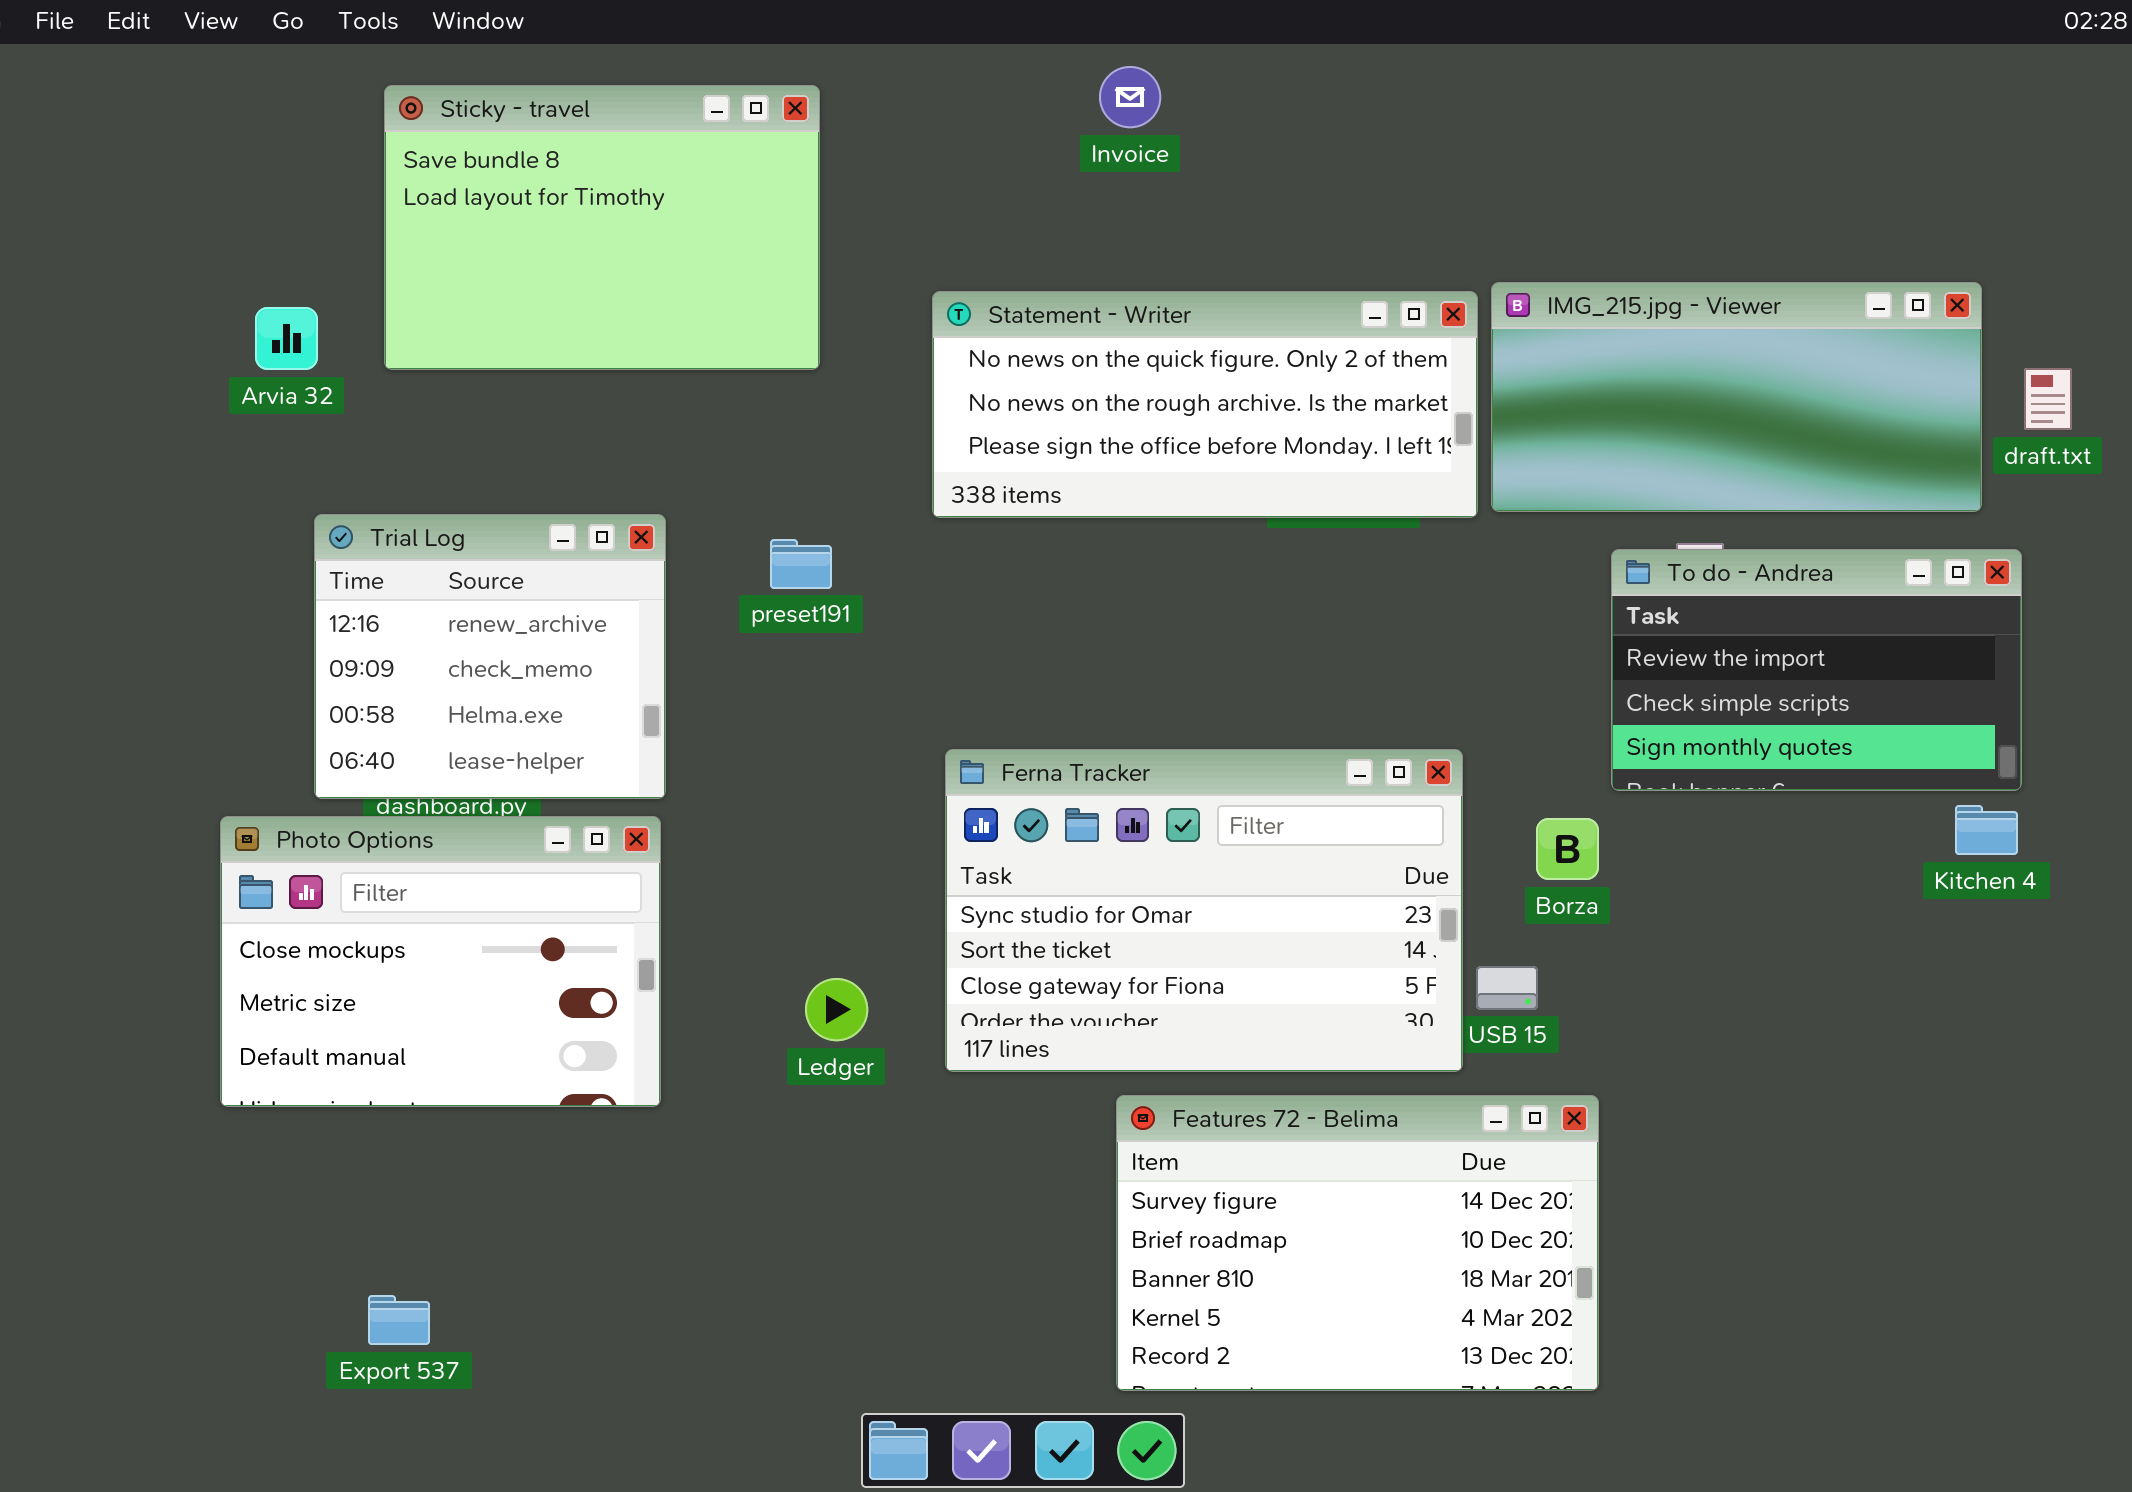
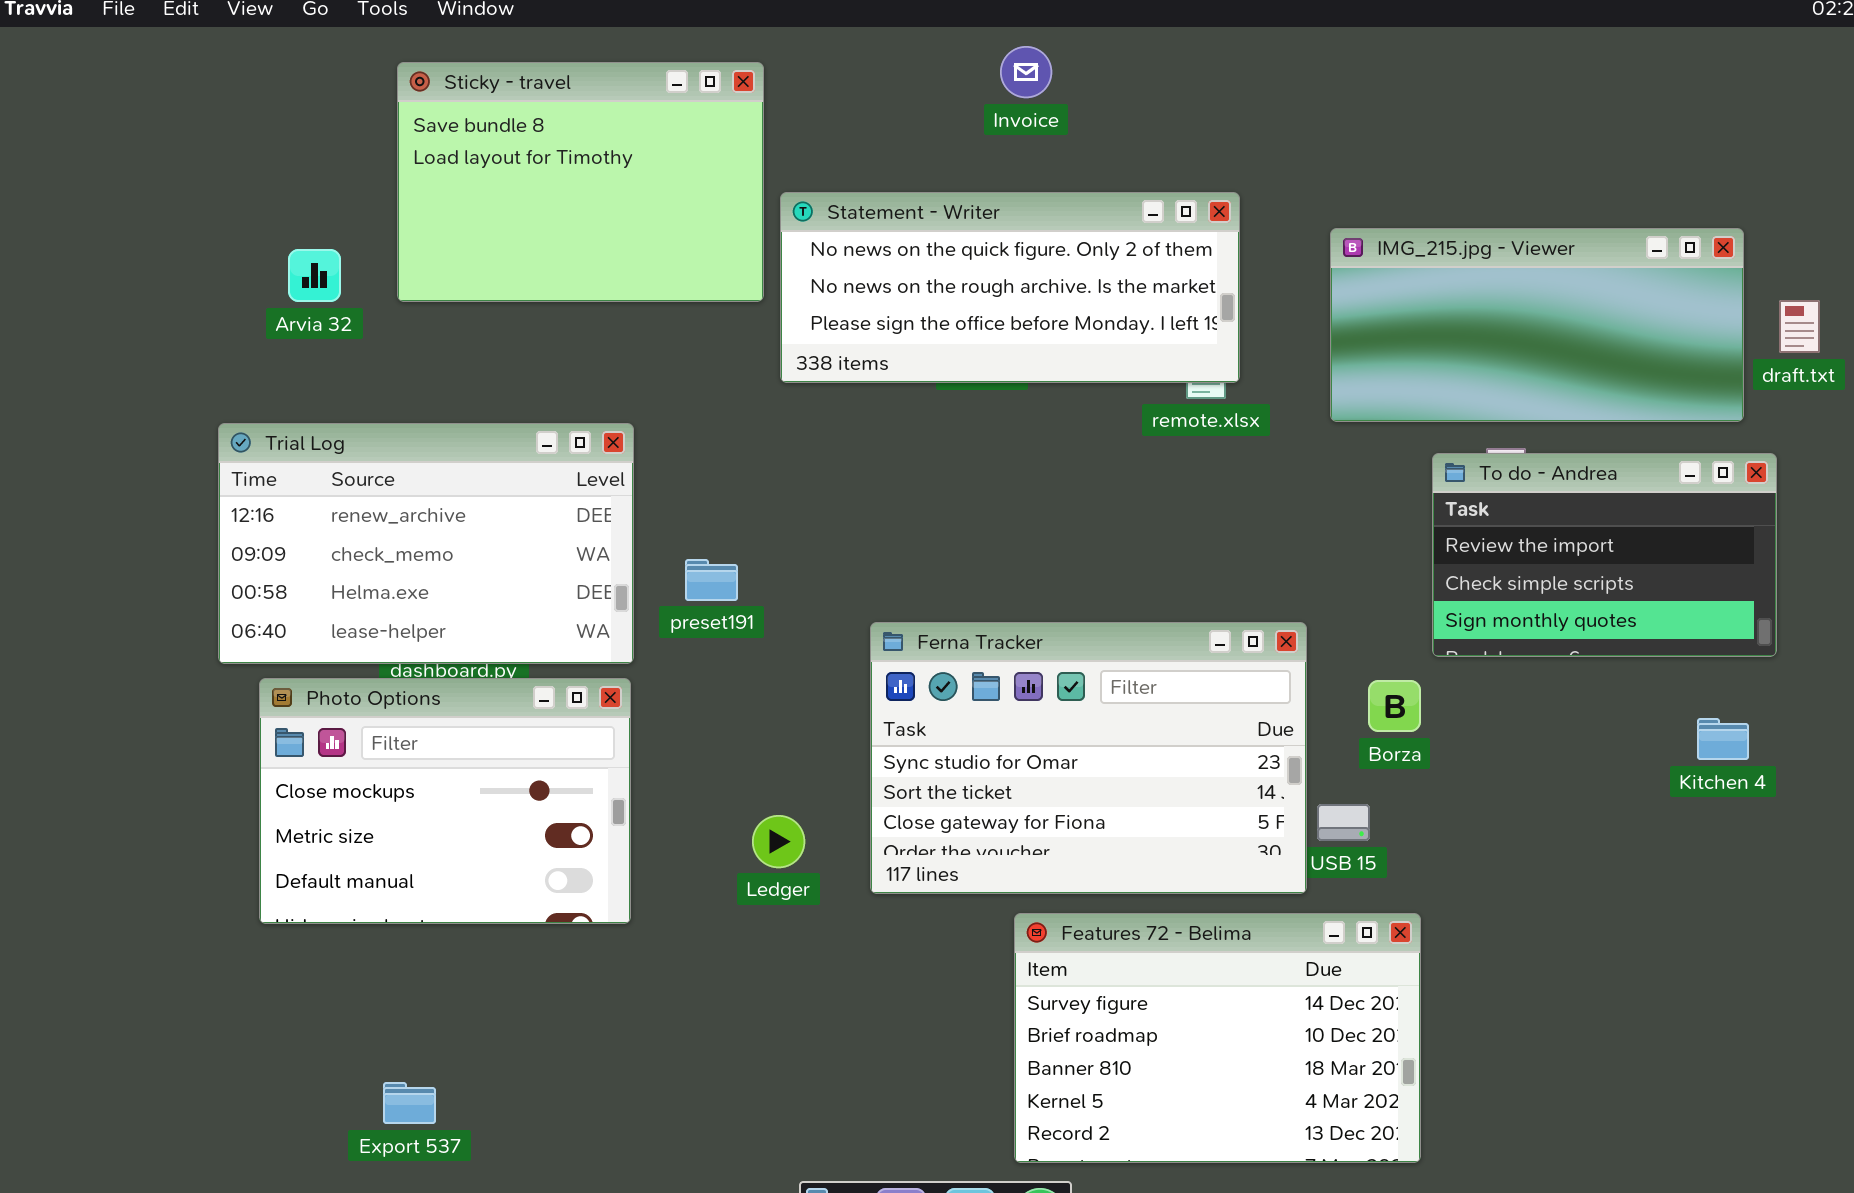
Statement - Writer: [932,291,1478,518] -> [780,192,1240,383], moved
Trial Log: [314,514,666,799] -> [218,423,634,664], resized
preset191: [770,539,832,589] -> [685,559,738,601], moved
Kitchen 4: [1955,805,2018,855] -> [1697,718,1749,760], moved

